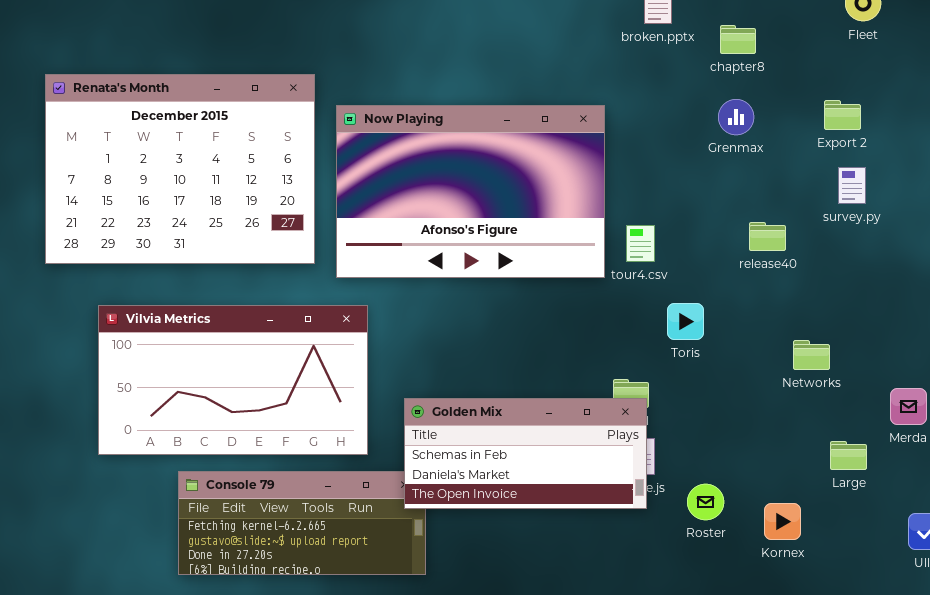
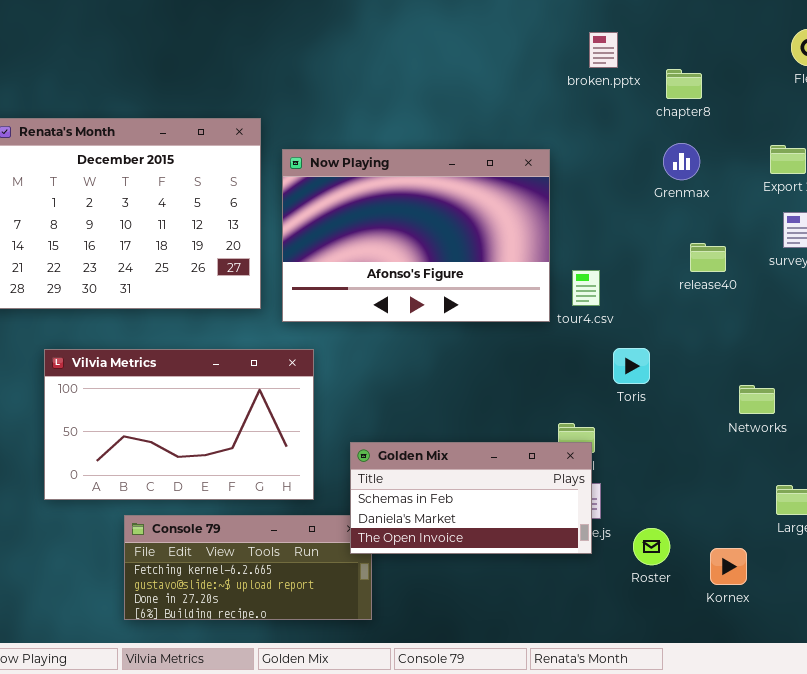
release40: [749,222,786,251] -> [690,243,726,272], moved

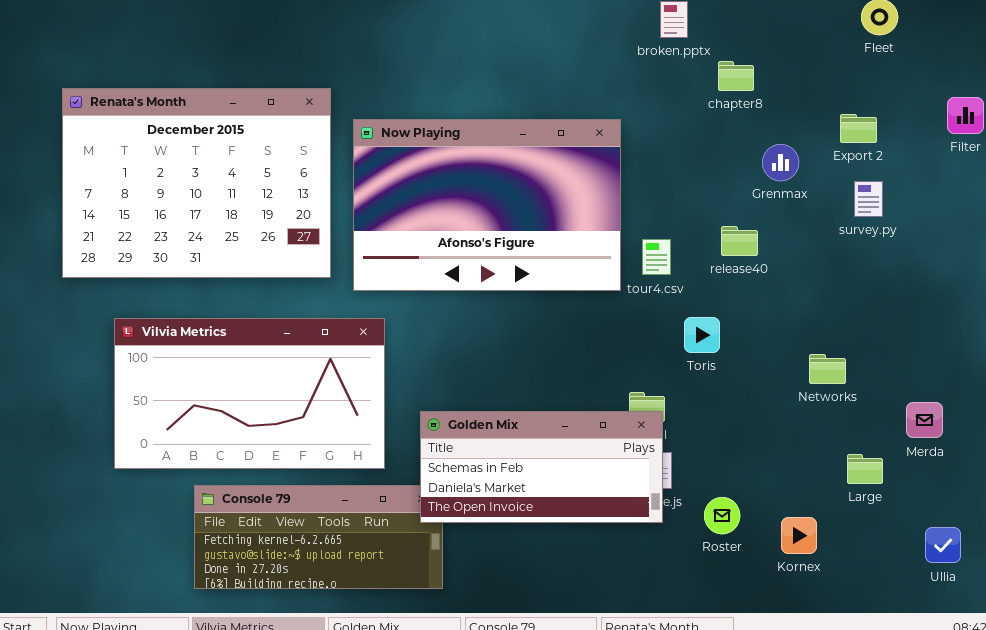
chapter8: [666,69,702,99] -> [718,61,754,91], moved
Grenmax: [663,143,700,180] -> [762,144,799,181], moved
release40: [690,243,726,272] -> [721,226,758,256], moved

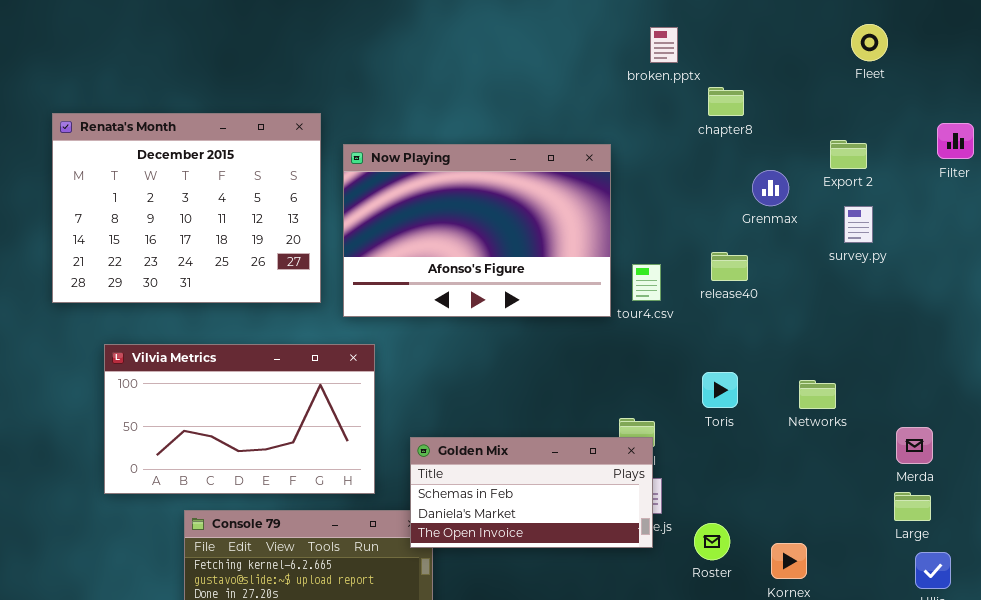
Toris: [684,317,720,353] -> [702,372,738,408], moved
Large: [847,454,883,484] -> [894,492,931,521], moved

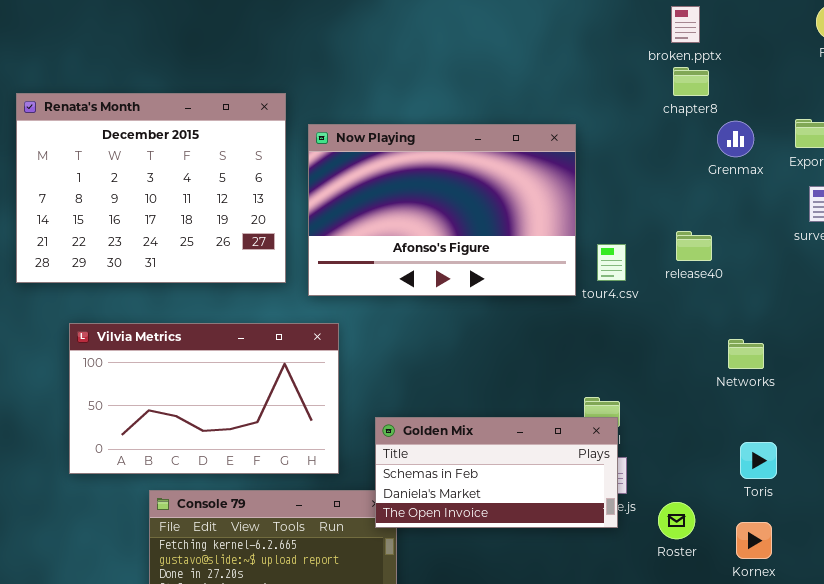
broken.pptx: [650,27,678,63] -> [671,6,700,43], moved
Grenmax: [752,170,789,206] -> [717,121,754,157], moved
Toris: [702,372,738,408] -> [740,442,777,479], moved
Networks: [799,380,836,409] -> [728,339,764,369], moved

